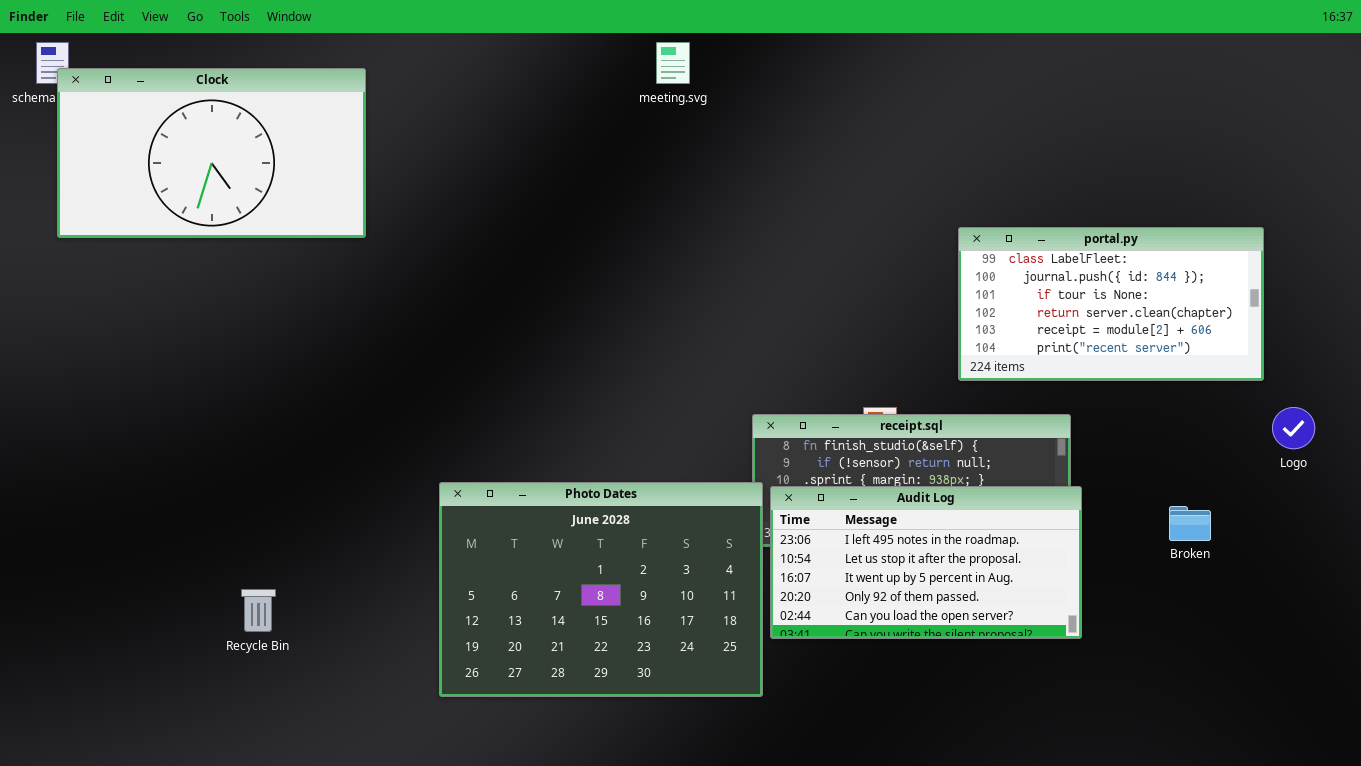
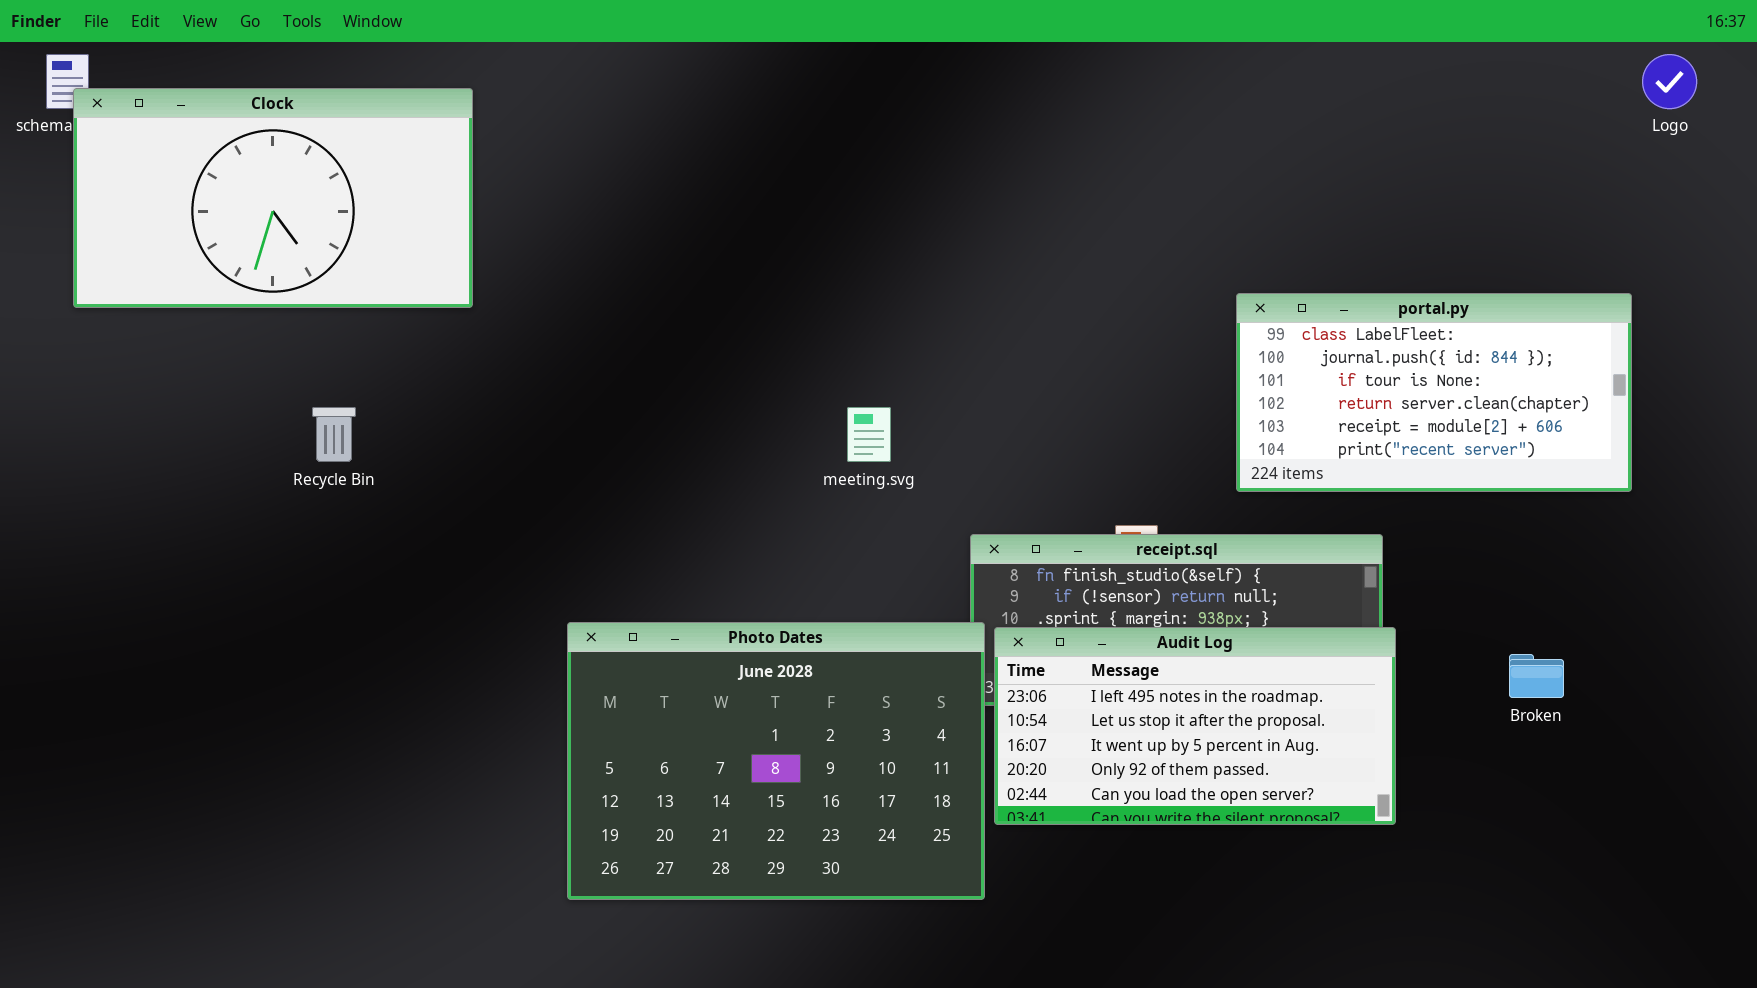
meeting.svg: [656,42,690,84] -> [847,407,891,462], moved
Logo: [1272,407,1315,449] -> [1642,54,1697,109], moved
Recycle Bin: [241,589,276,632] -> [312,407,356,462], moved

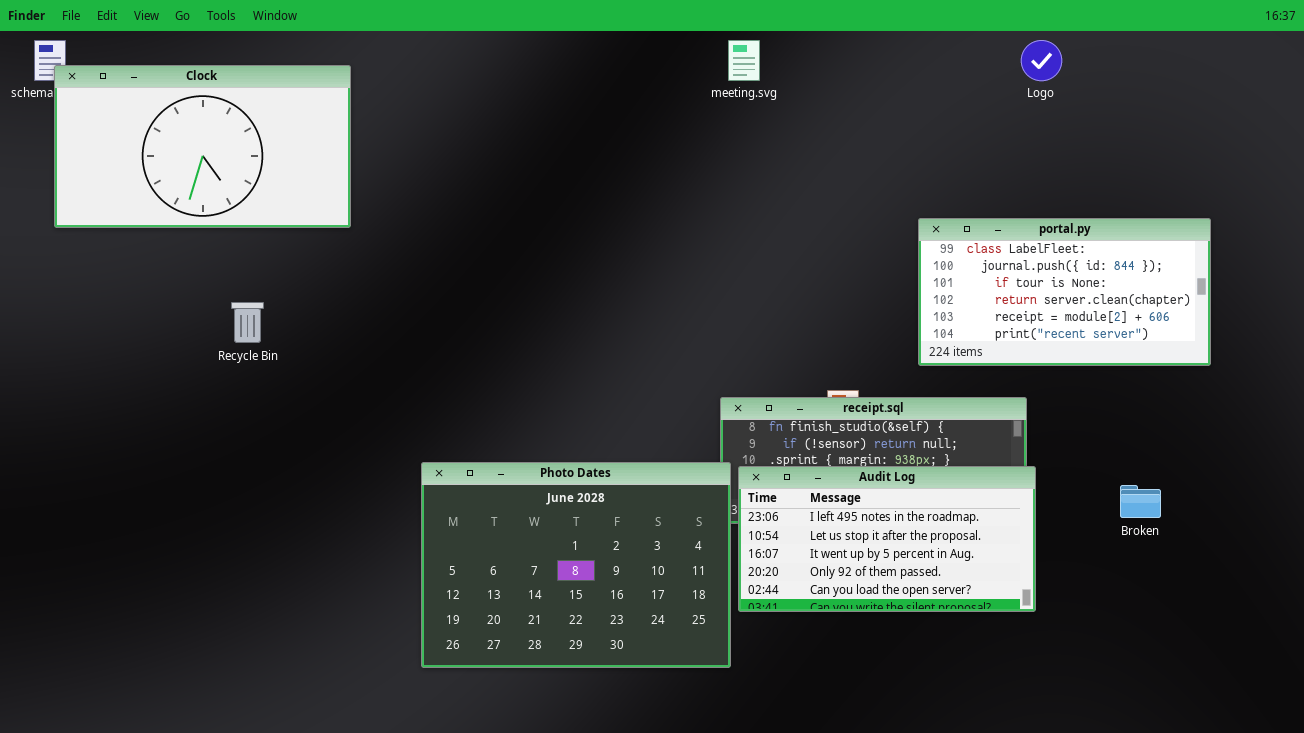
Logo: [1642,54,1697,109] -> [1021,40,1062,81], moved
meeting.svg: [847,407,891,462] -> [728,40,760,81], moved

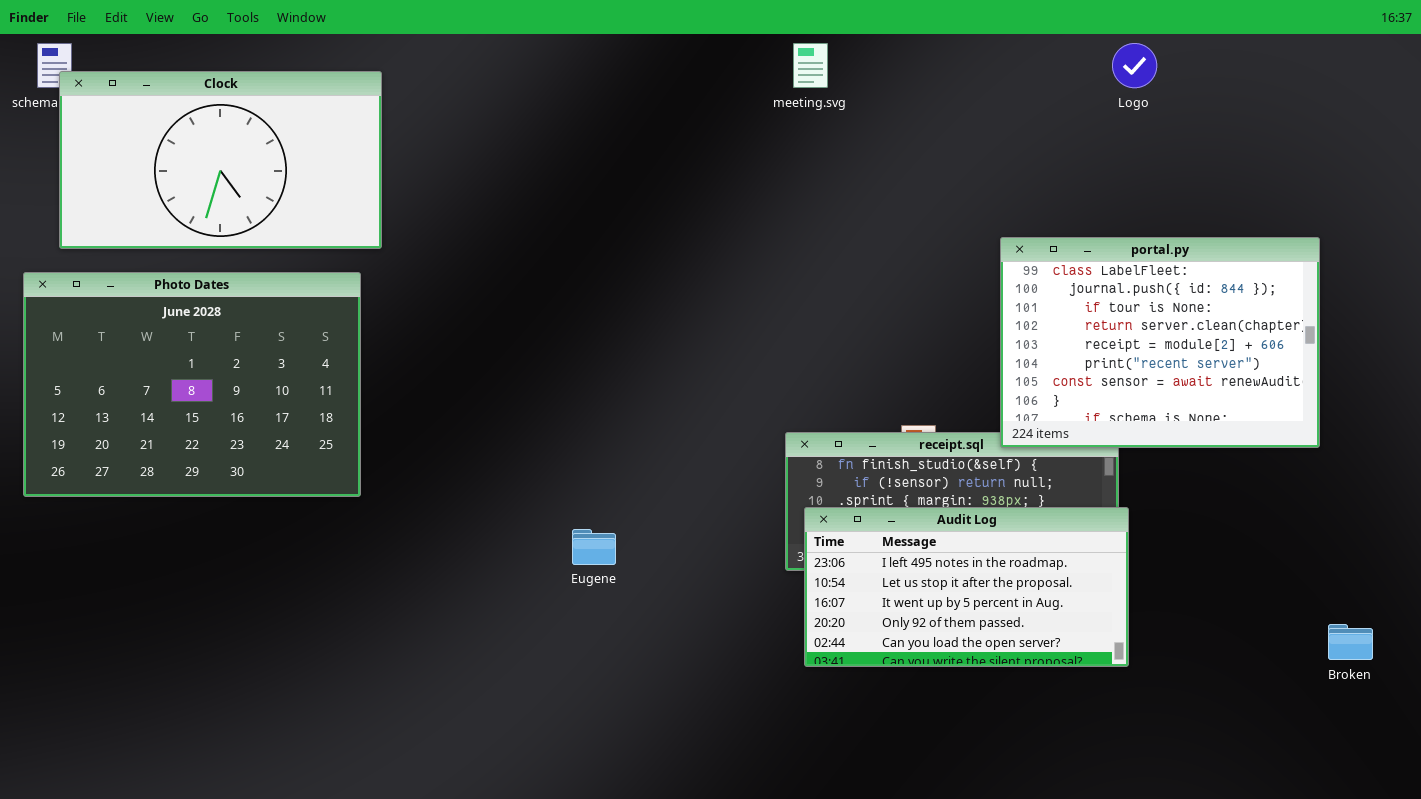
portal.py: [918,218,1211,366] -> [1000,237,1320,448], resized
Photo Dates: [421,462,731,668] -> [23,272,361,497], moved
Broken: [1120,485,1161,518] -> [1328,624,1373,660], moved

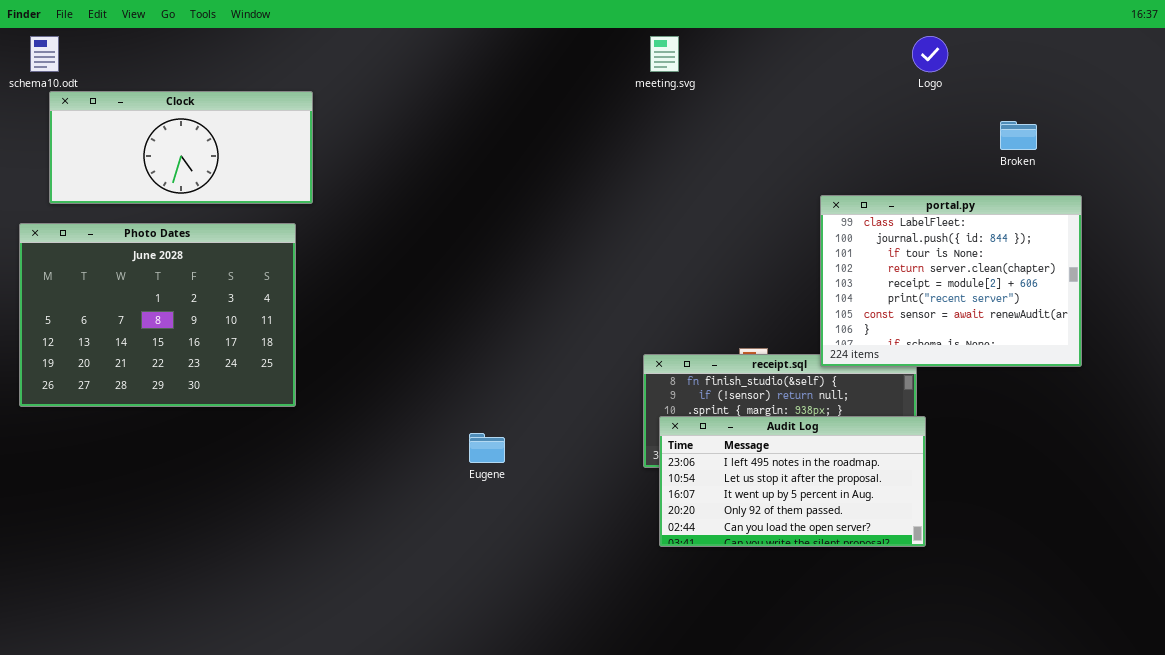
Clock: [59,71,382,249] -> [49,91,313,204], resized
Broken: [1328,624,1373,660] -> [1000,121,1037,150], moved

